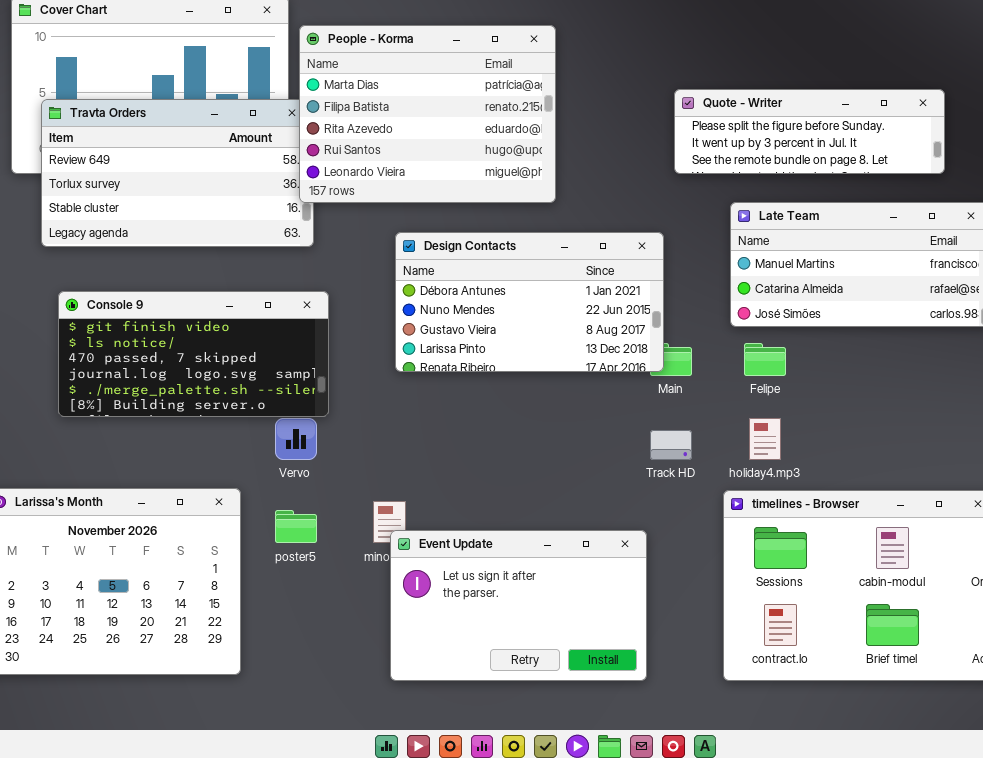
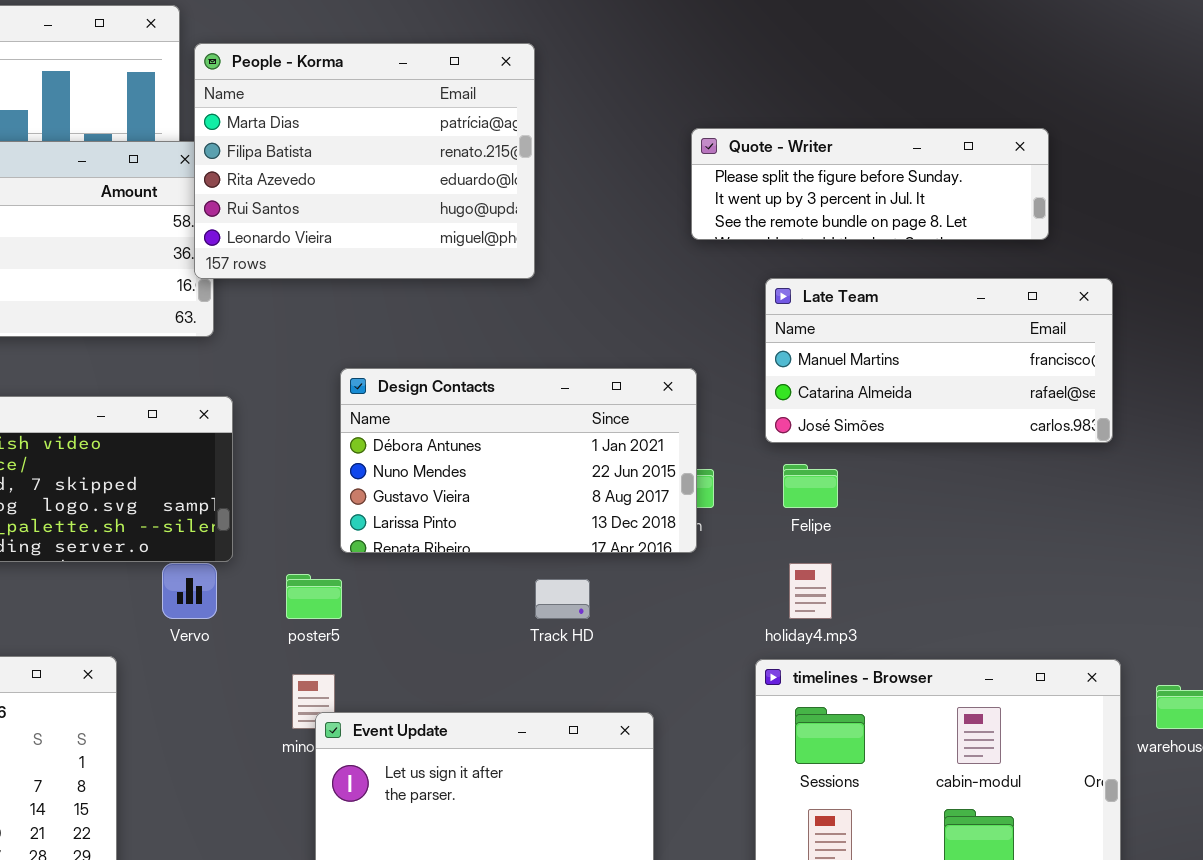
Design Contacts: [395,232,664,372] -> [340,368,697,553], moved
Track HD: [650,430,692,460] -> [535,579,590,619], moved
poster5: [275,510,317,543] -> [286,574,342,619], moved

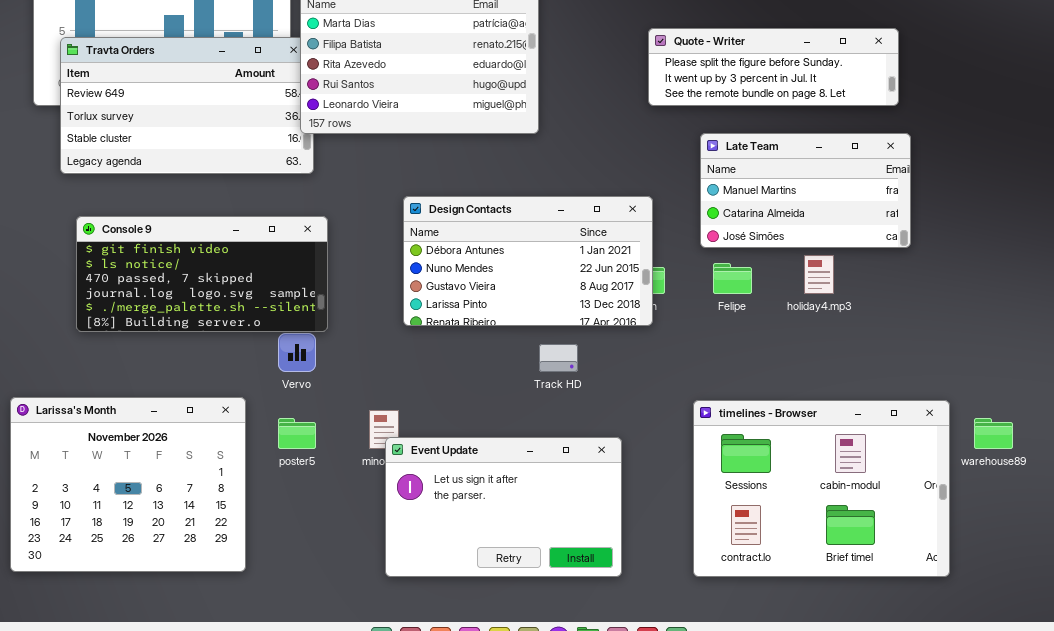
Late Team: [765,278,1113,443] -> [700,133,911,248], resized
holiday4.mp3: [789,563,832,619] -> [804,255,834,294], moved
poster5: [286,574,342,619] -> [278,418,316,449], moved

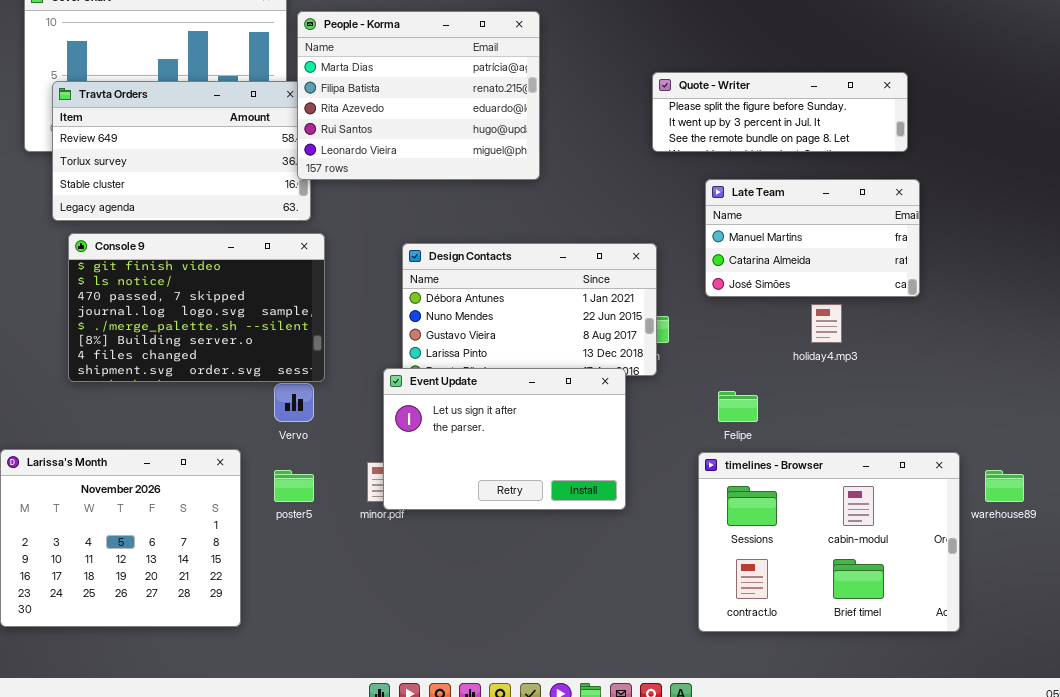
Console 9: [76,216,328,332] -> [68,233,325,382], resized
Felipe: [713,263,752,294] -> [718,391,758,422], moved
Event Update: [385,437,622,577] -> [383,368,626,510], moved

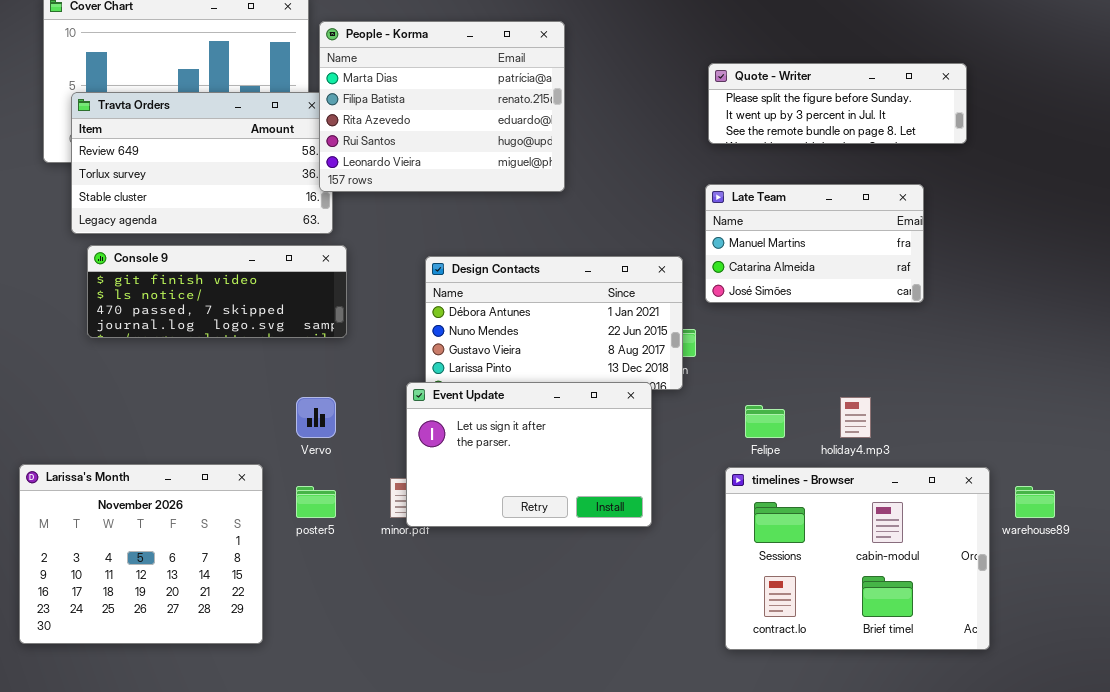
Quote - Writer: [652,72,908,152] -> [708,63,967,144], moved
Late Team: [705,179,920,297] -> [705,184,924,303], moved
Console 9: [68,233,325,382] -> [87,245,347,338], resized
holiday4.mp3: [811,304,842,343] -> [840,397,871,438], moved

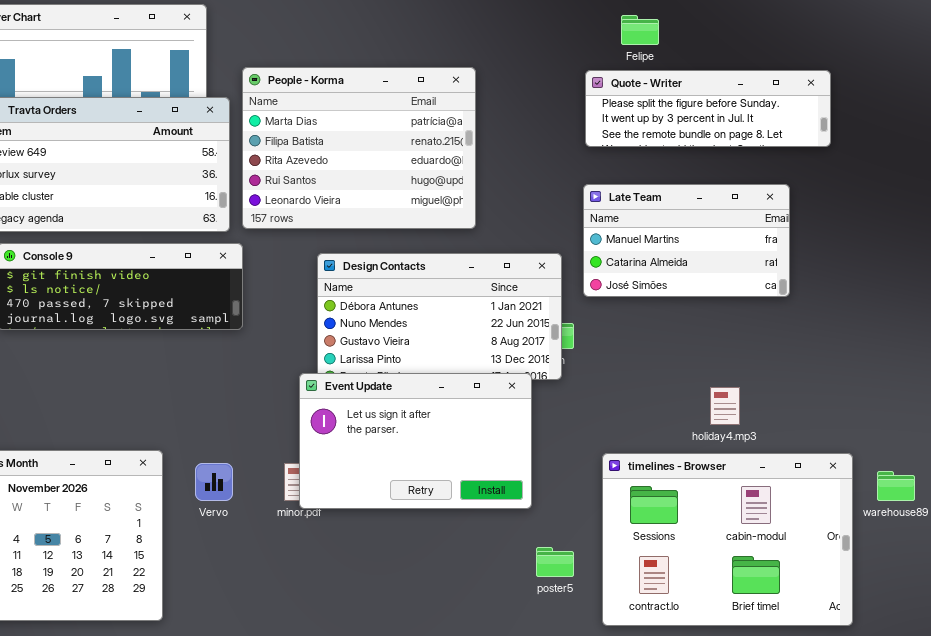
People - Korma: [319,21,565,192] -> [242,67,476,229], moved
Vervo: [296,397,336,438] -> [195,463,233,501], moved
Felipe: [745,405,785,438] -> [621,15,659,45], moved
poster5: [296,486,336,518] -> [536,547,574,577], moved

